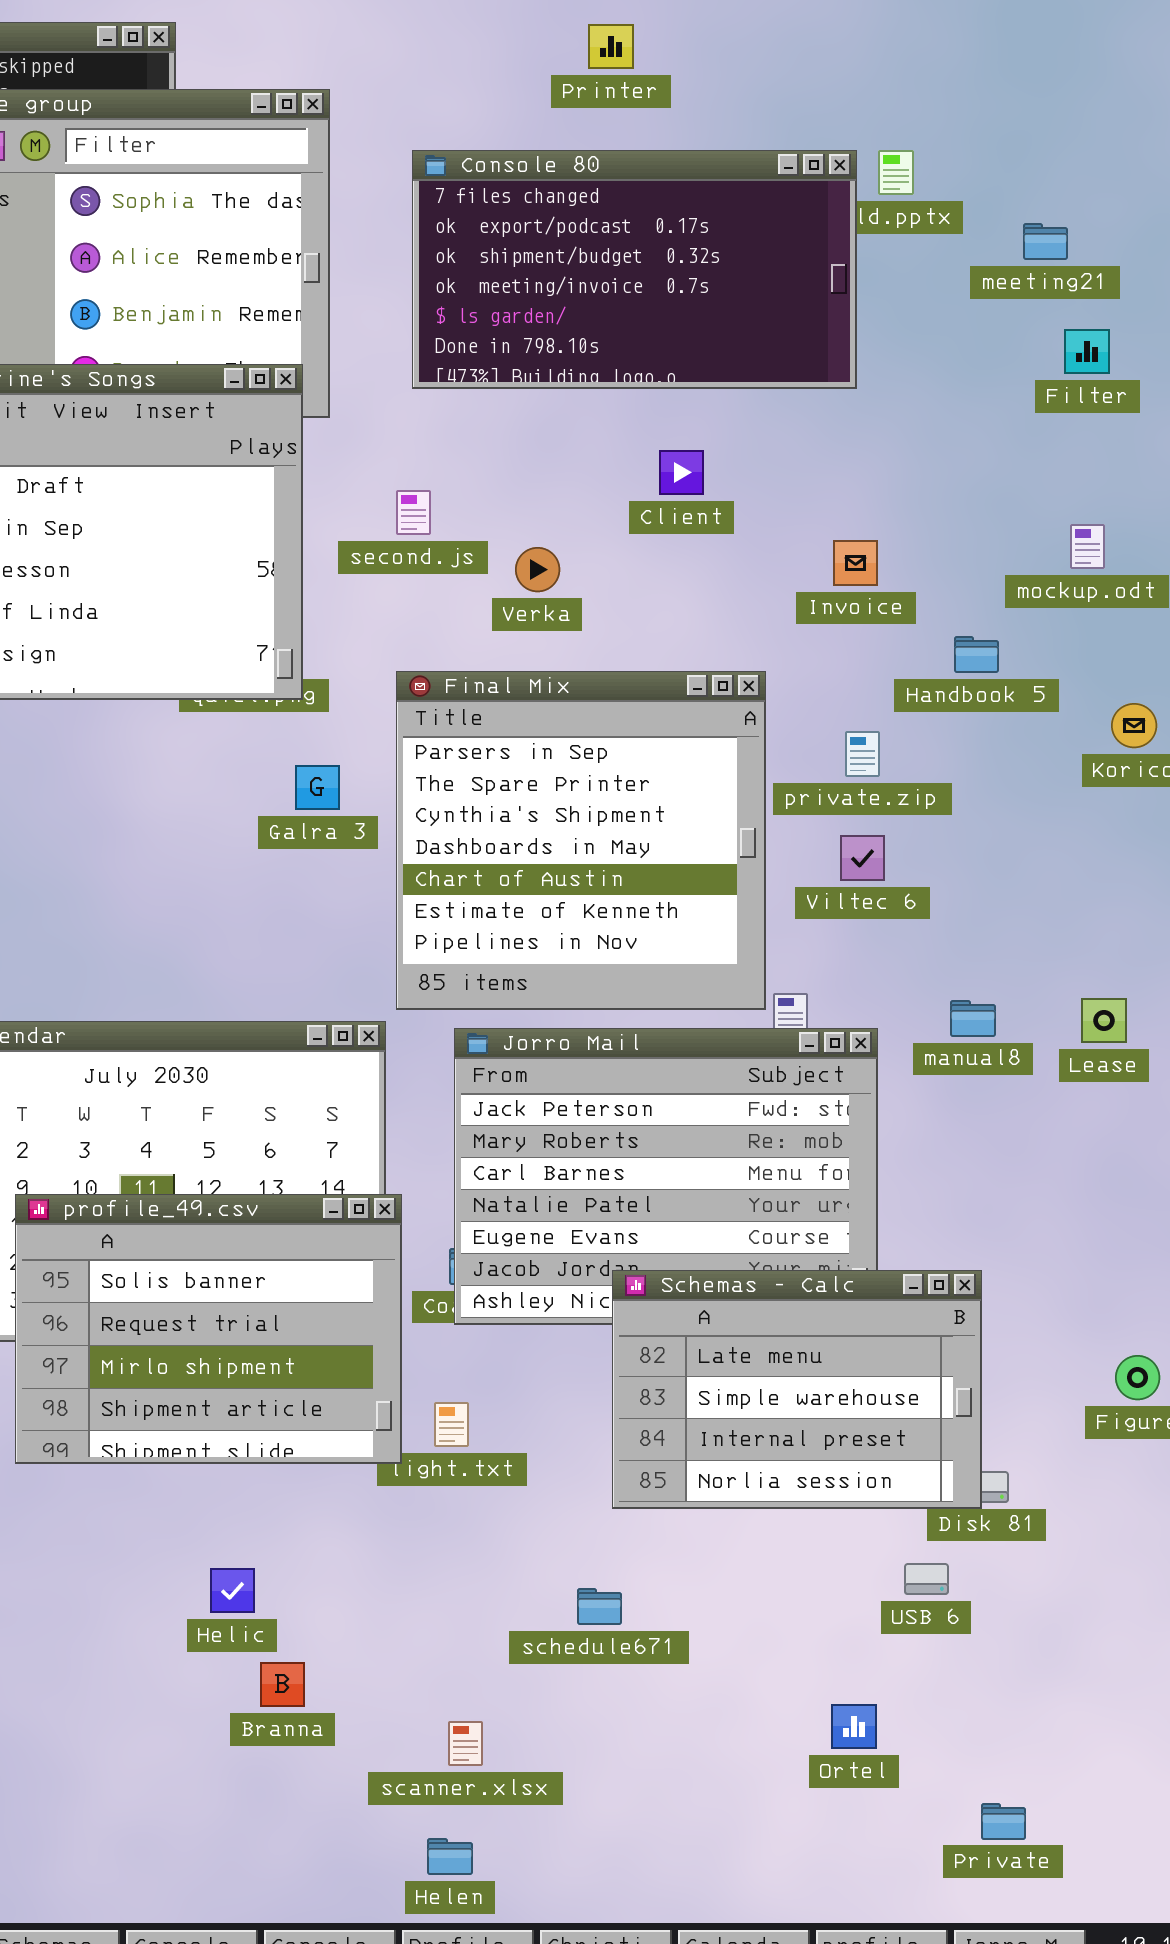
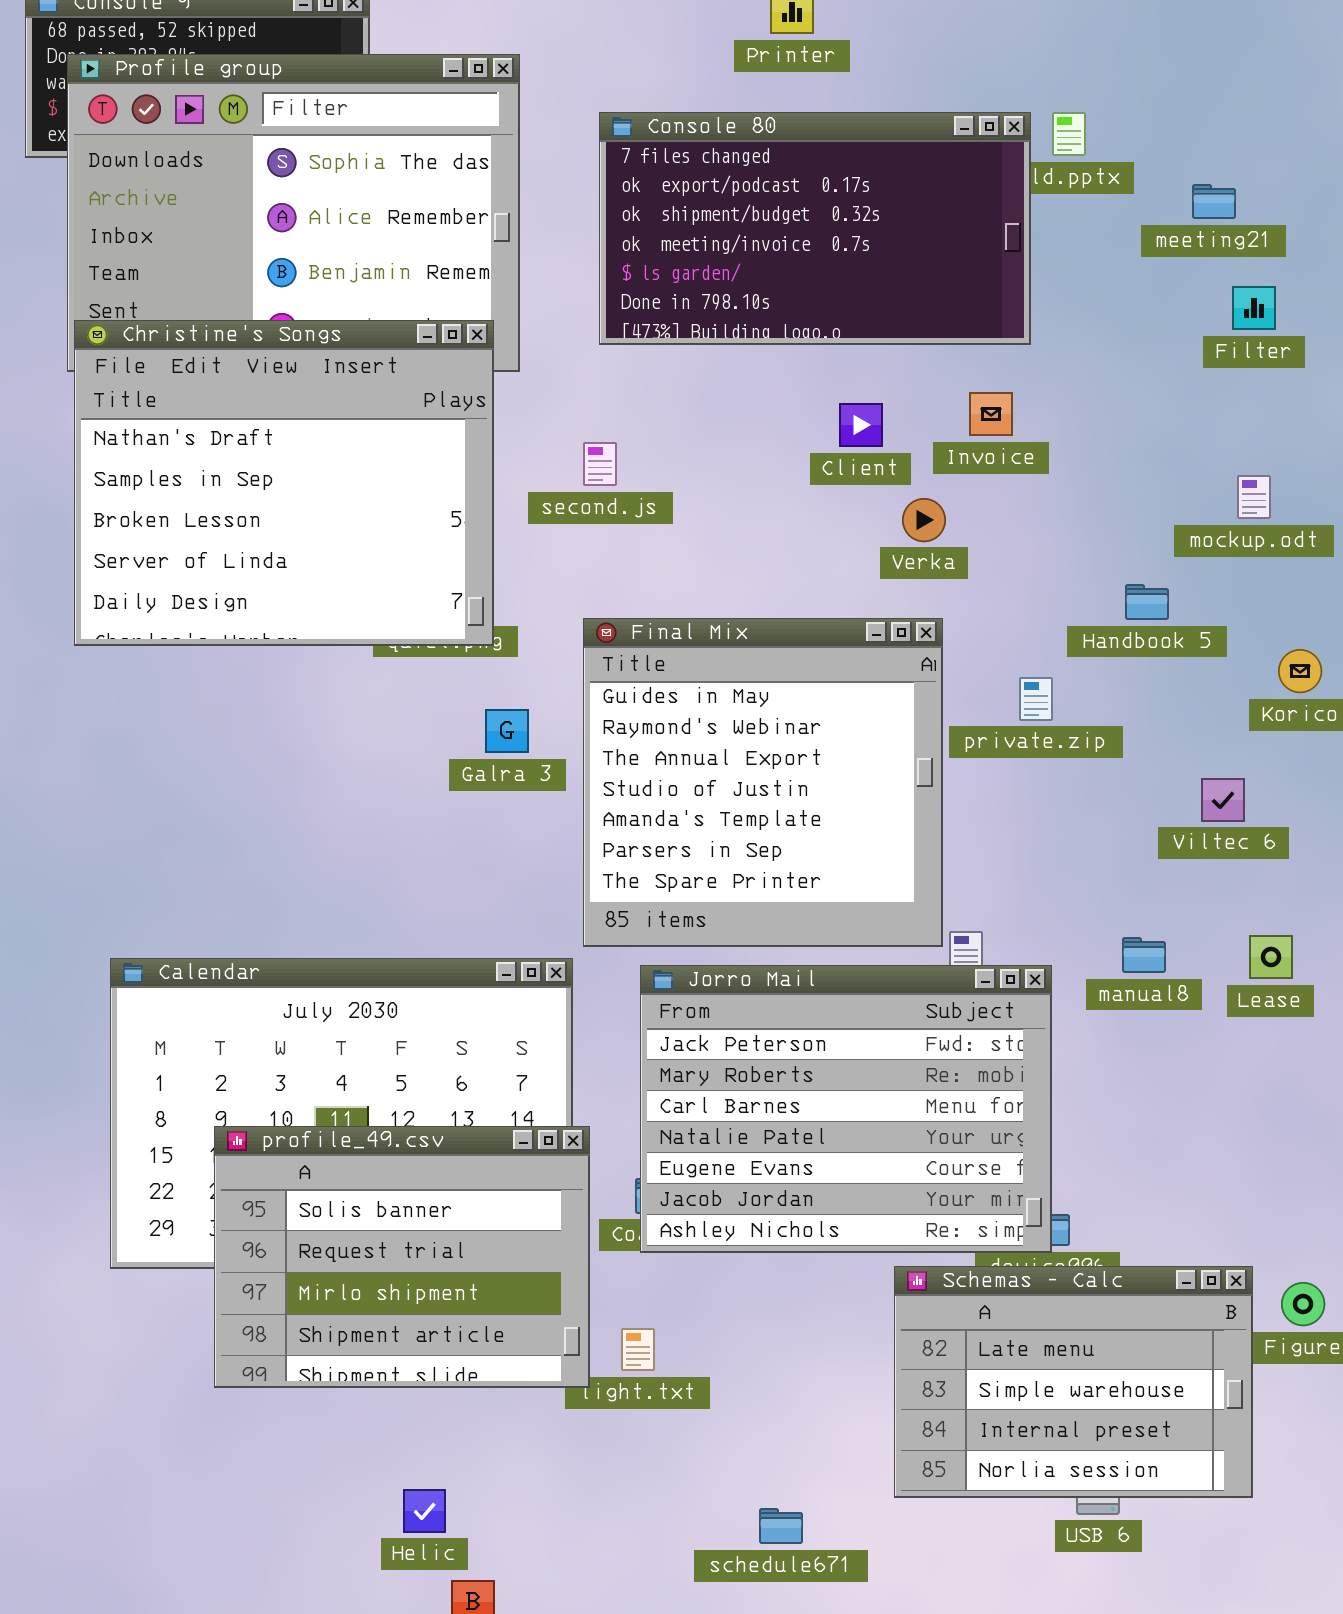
Invoice: [833,540,878,586] -> [969,392,1013,436], moved
Verka: [515,547,560,592] -> [902,498,946,542], moved
Final Mix: [396,671,766,1010] -> [583,618,943,947], scrolled up 5 rows
Viltec 6: [840,835,885,881] -> [1201,778,1245,822], moved
Schemas - Calc: [612,1270,982,1509] -> [894,1266,1253,1498], moved

